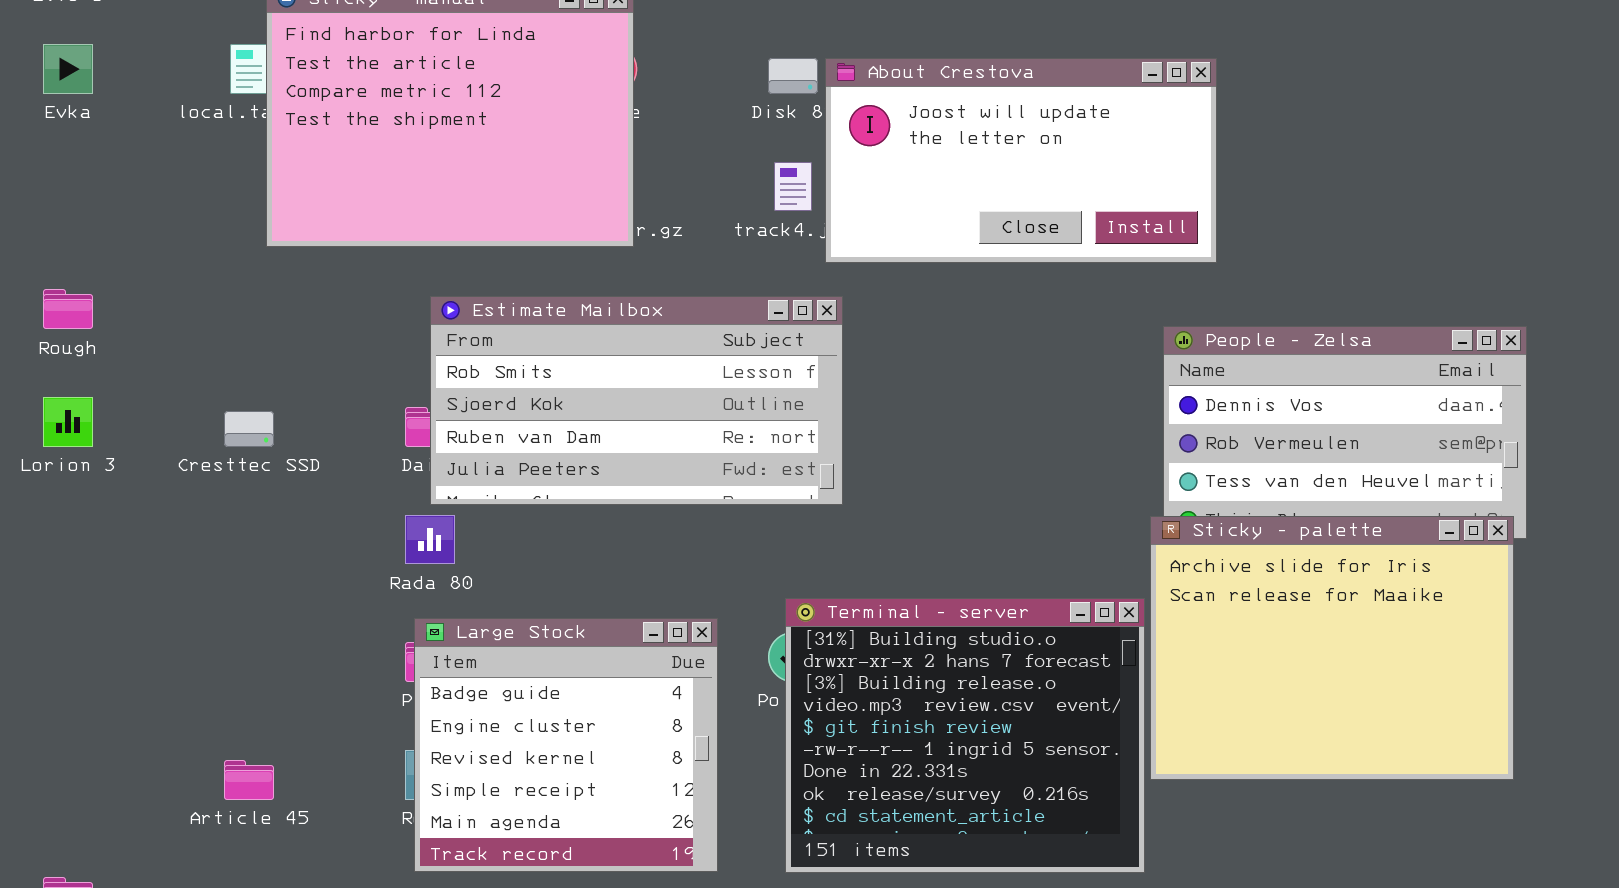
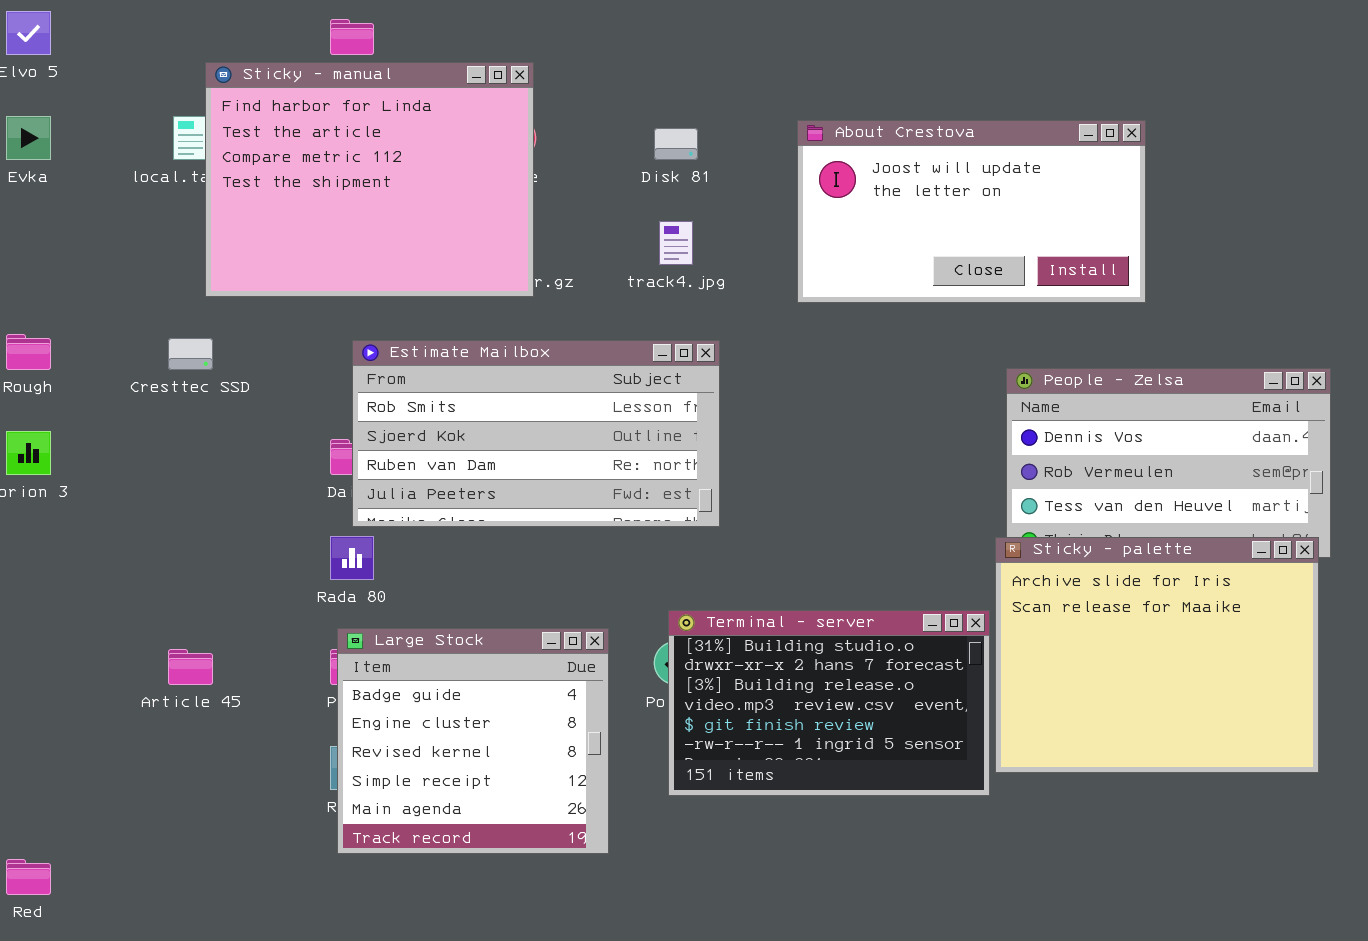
About Crestova: [825,58,1217,263] -> [797,120,1146,303], moved
Cresttec SSD: [224,411,274,447] -> [168,338,213,370], moved
Terminal - server: [785,598,1145,873] -> [668,610,990,796], resized
Article 45: [224,760,274,800] -> [168,649,213,685], moved

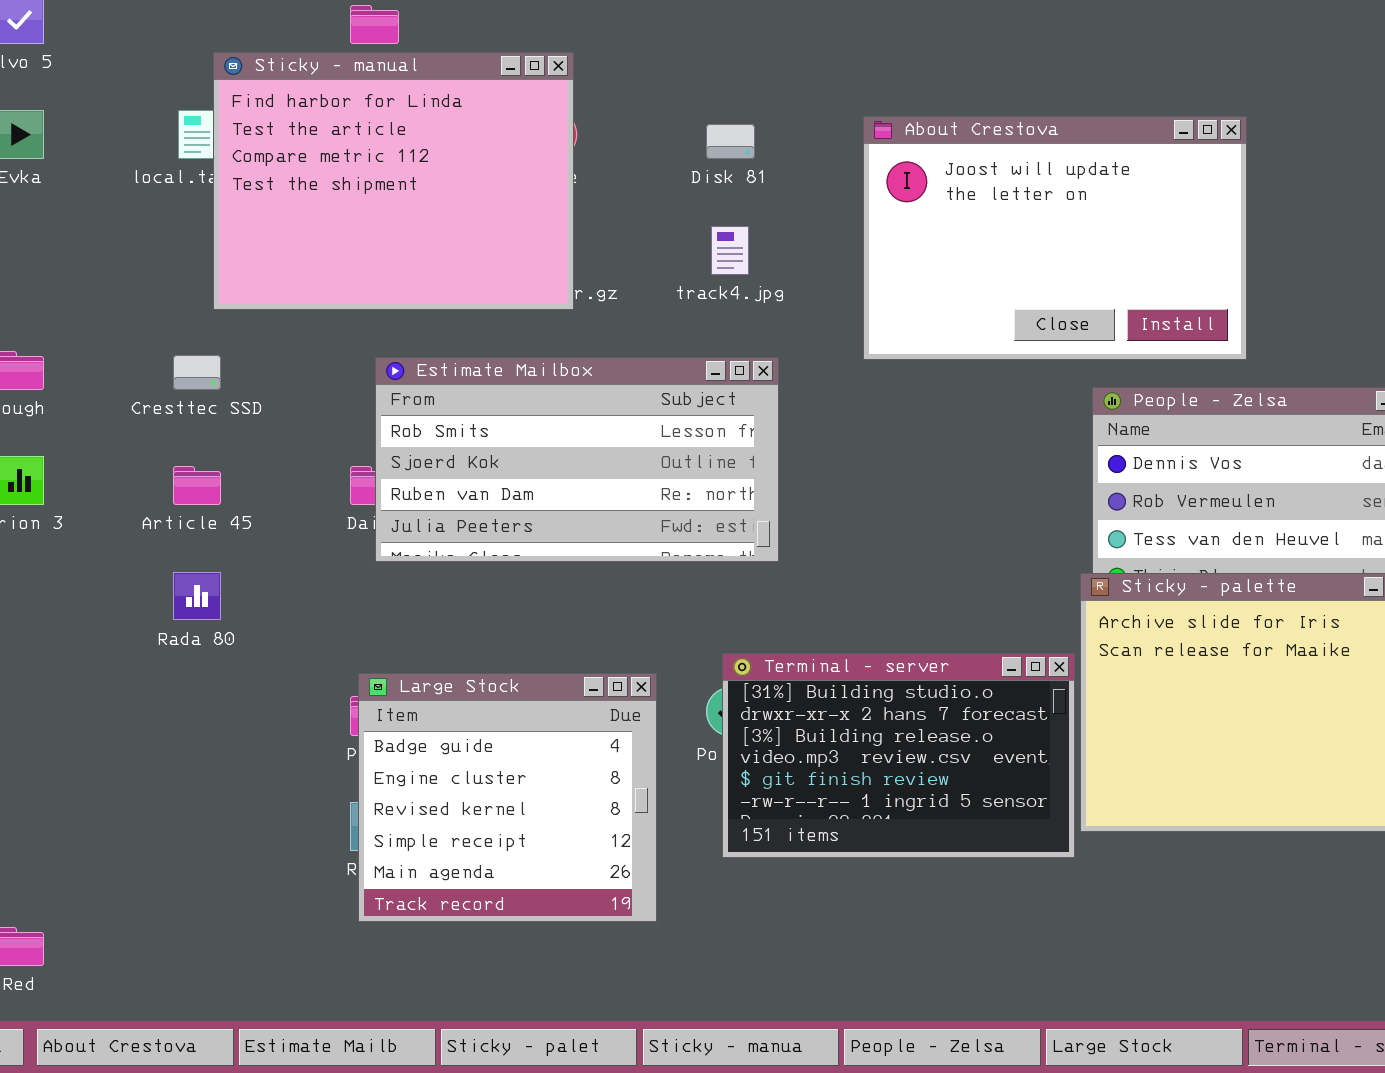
About Crestova: [797,120,1146,303] -> [863,116,1247,360], resized
Rada 80: [330,536,374,580] -> [173,572,221,620], moved
Article 45: [168,649,213,685] -> [173,466,221,505], moved

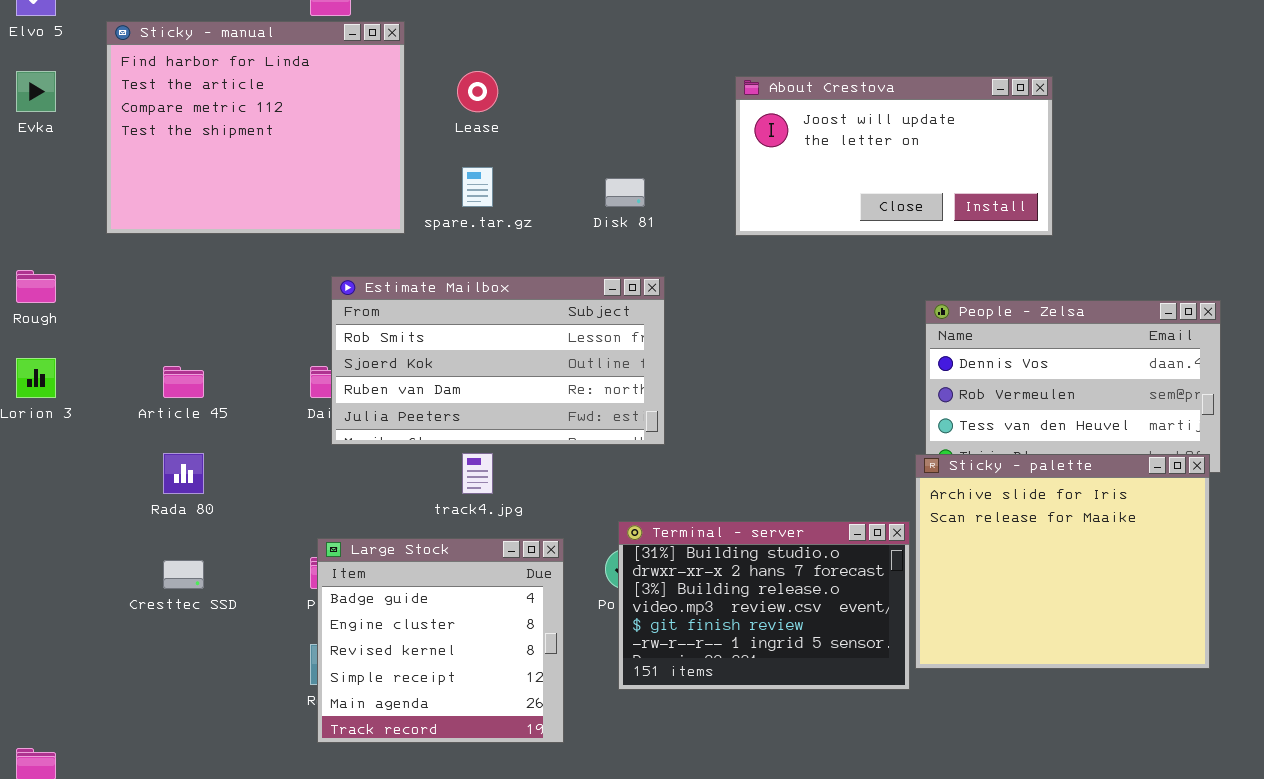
Sticky - manual: [213,52,574,310] -> [106,21,405,234], moved
About Crestova: [863,116,1247,360] -> [735,76,1053,236], resized
Disk 81: [706,124,755,159] -> [605,178,645,207], moved
track4.jpg: [711,226,749,275] -> [462,453,493,494], moved
Cresttec SSD: [173,355,221,390] -> [163,560,204,589], moved

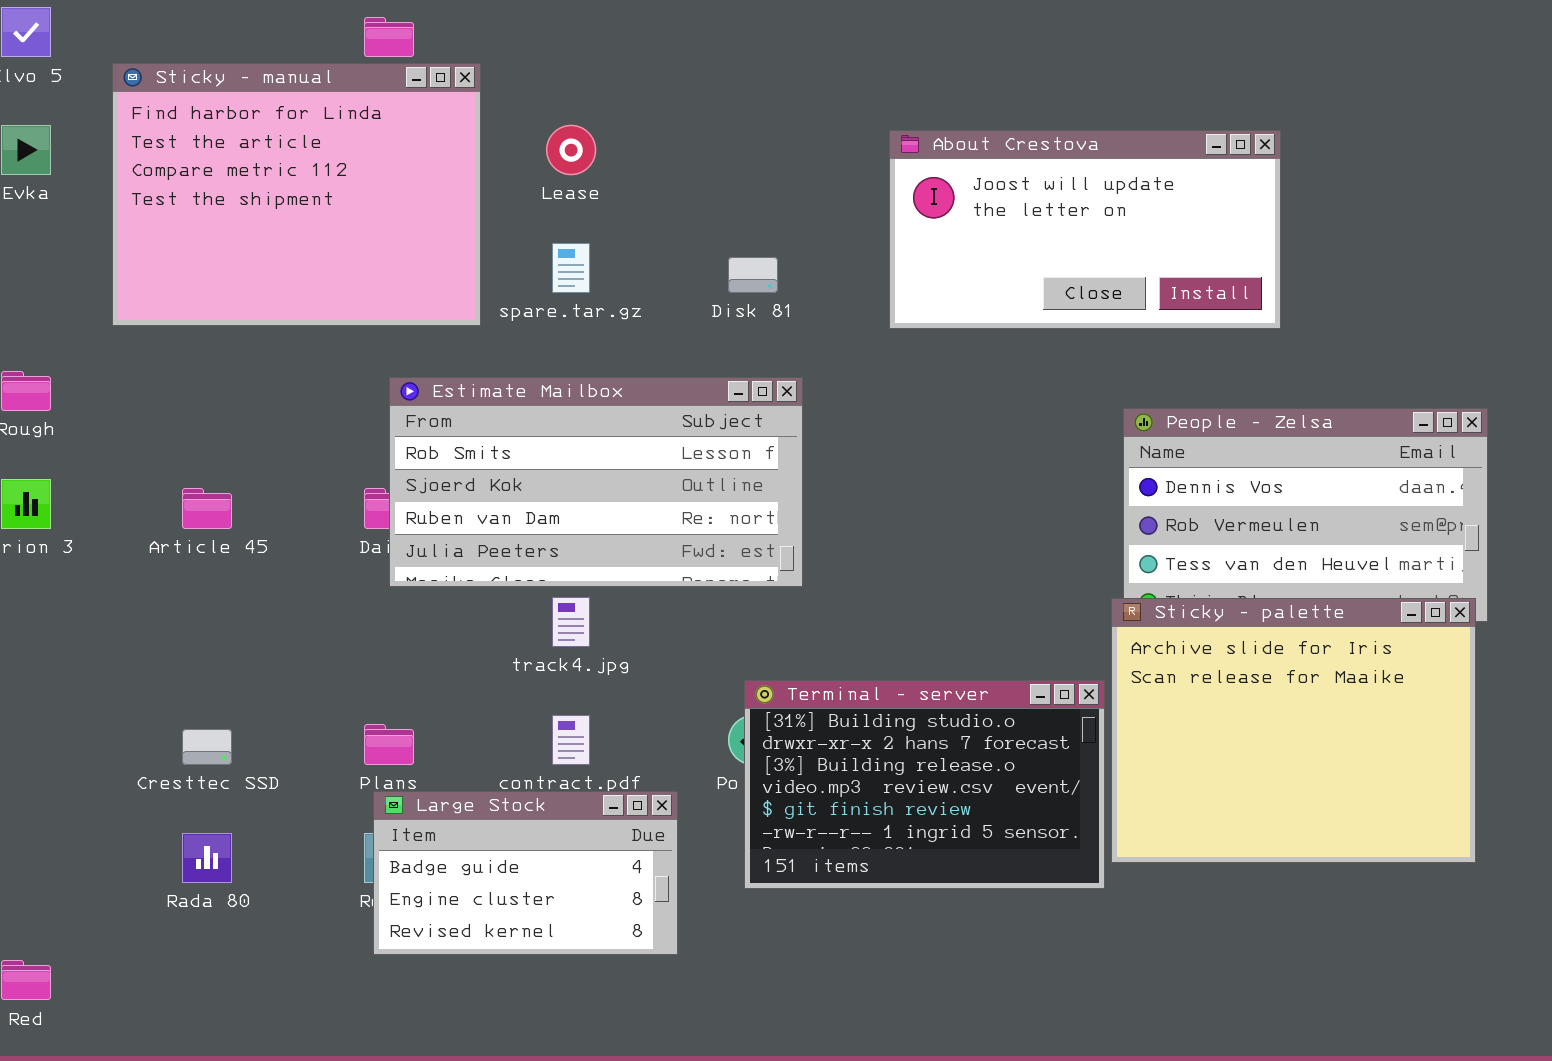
Rada 80: [163,453,204,494] -> [182,833,232,883], moved
Large Stock: [317,538,564,743] -> [373,791,678,955], resized

